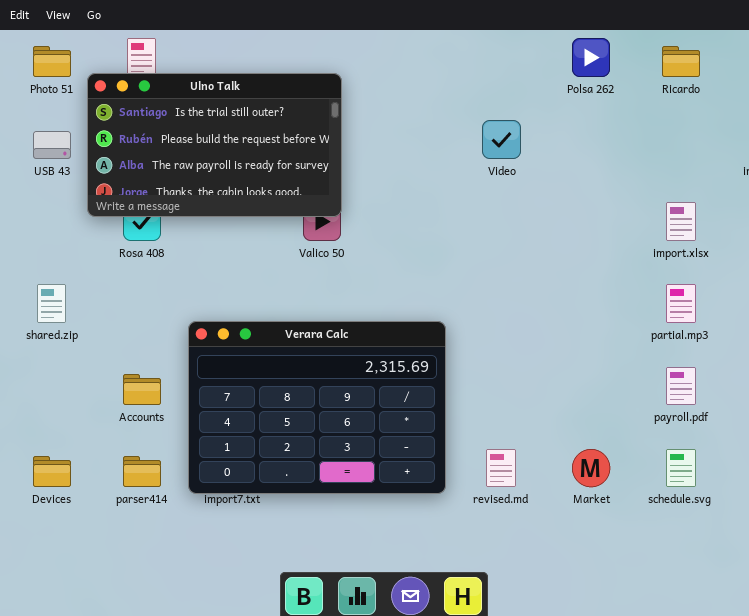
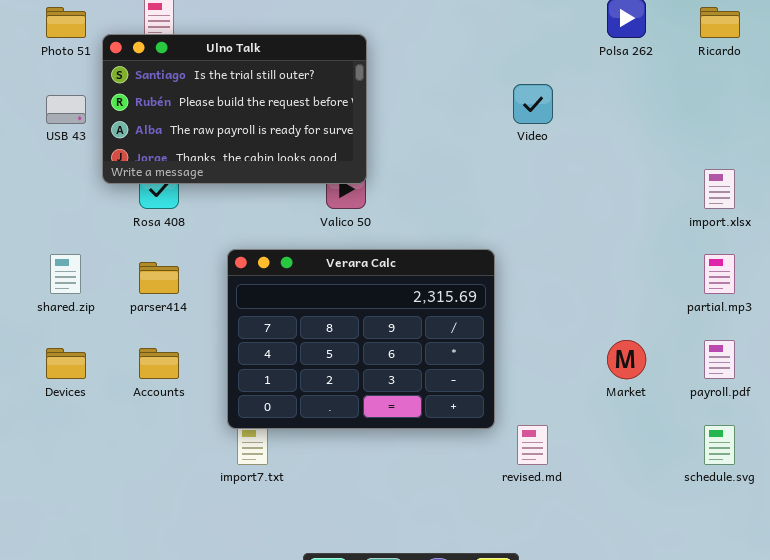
Verara Calc: [188,321,446,494] -> [227,249,495,429], moved
Market: [572,449,610,487] -> [607,340,646,379], moved
Devices: [33,456,71,487] -> [46,348,86,379], moved
parser414: [123,456,161,487] -> [139,262,179,294], moved

